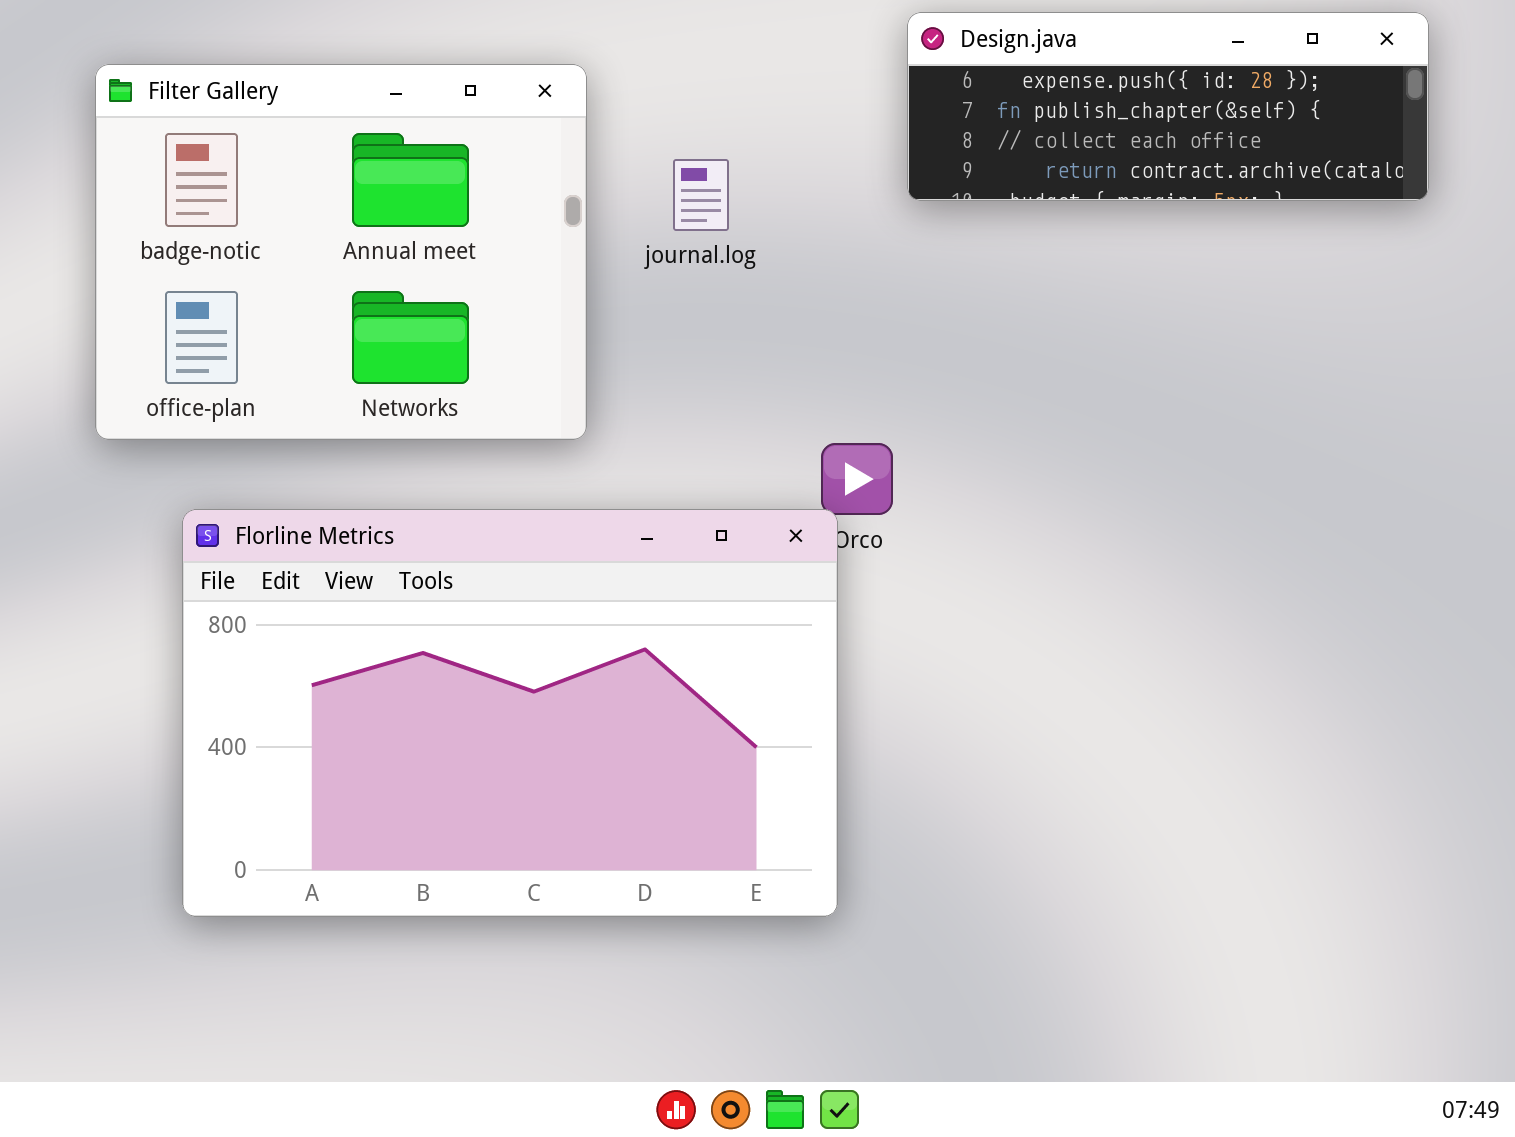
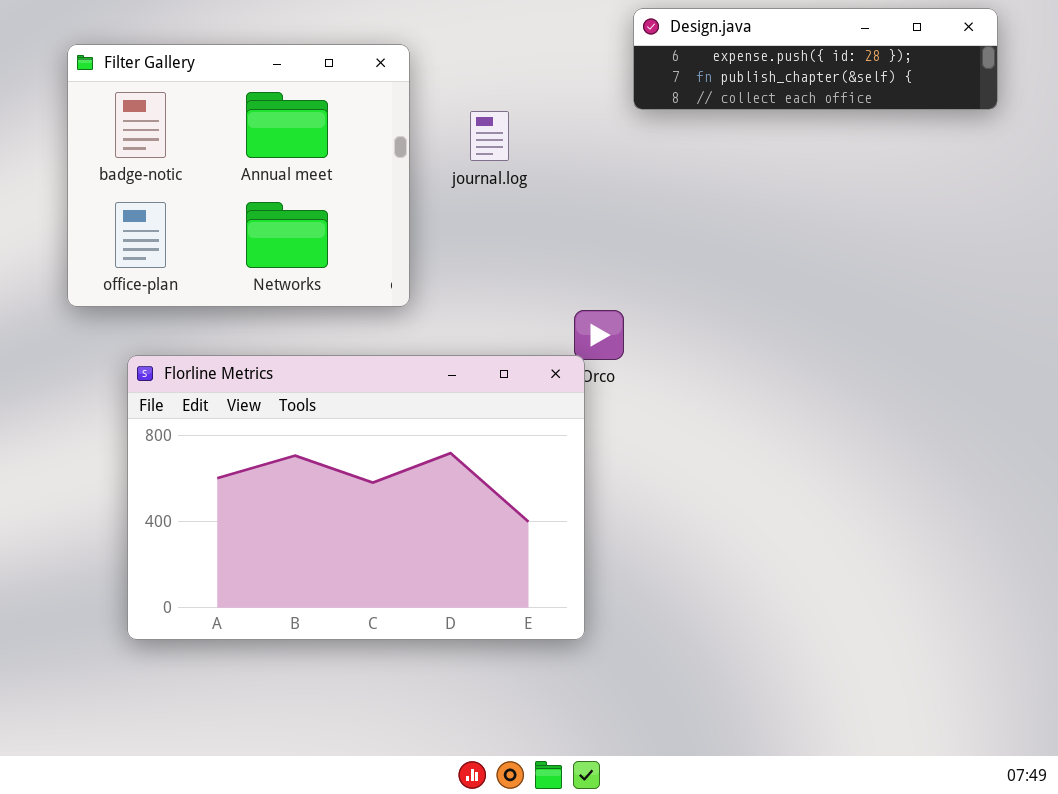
Design.java: [907,12,1429,201] -> [633,8,998,110], resized

